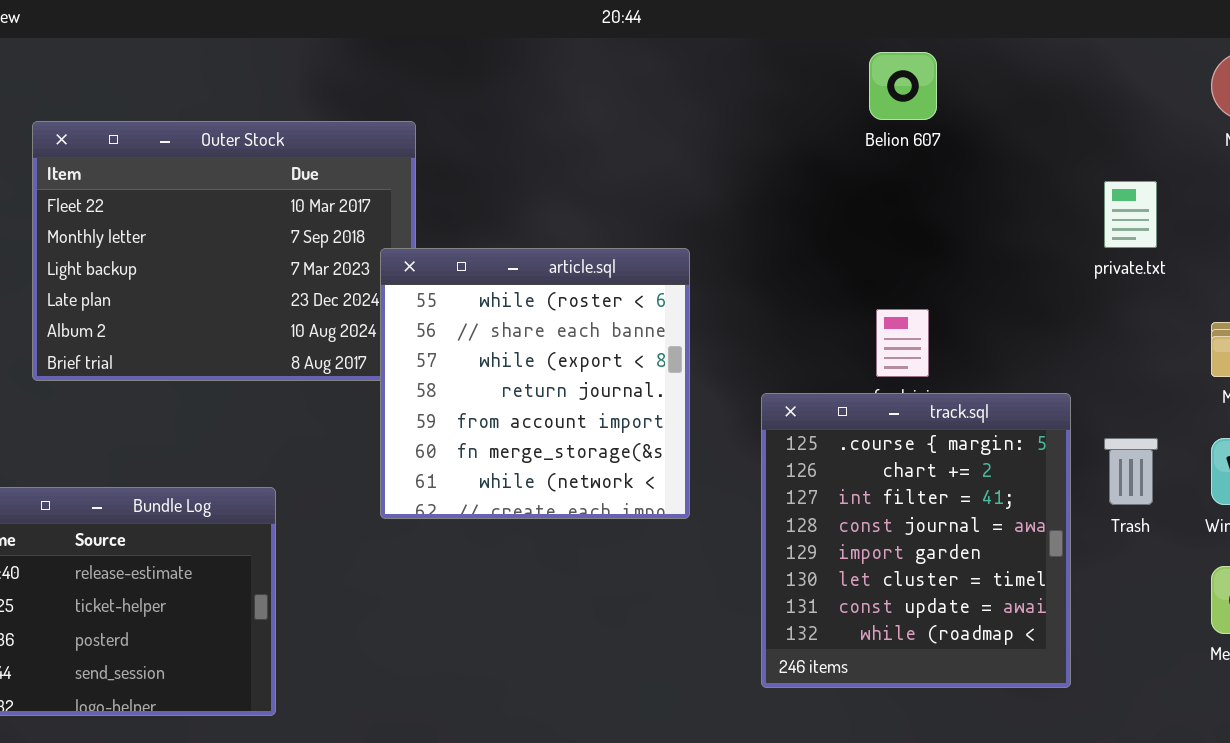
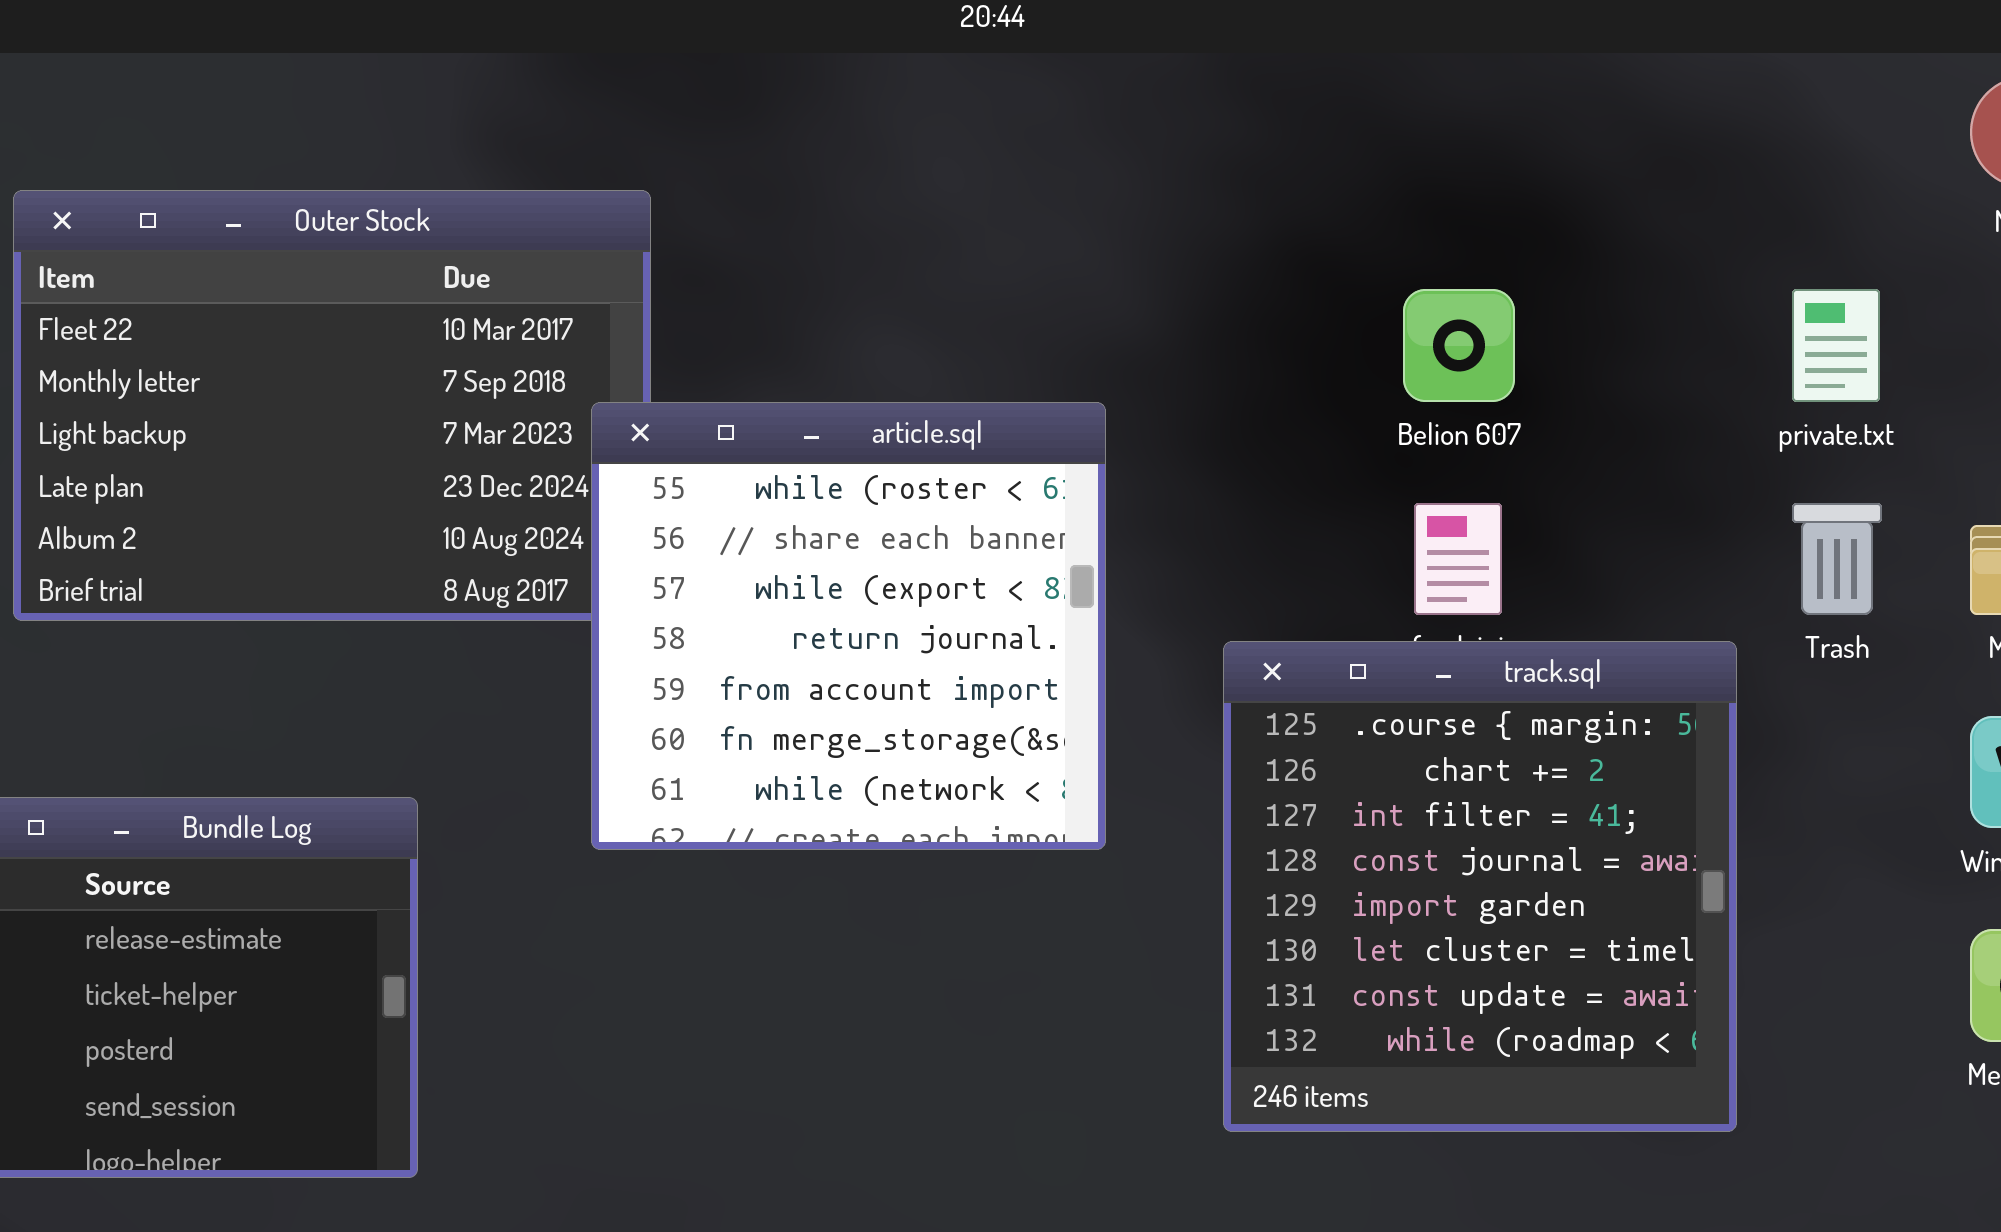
Belion 607: [869,52,937,120] -> [1403,289,1515,402], moved
Trash: [1104,438,1158,505] -> [1792,503,1882,615], moved

